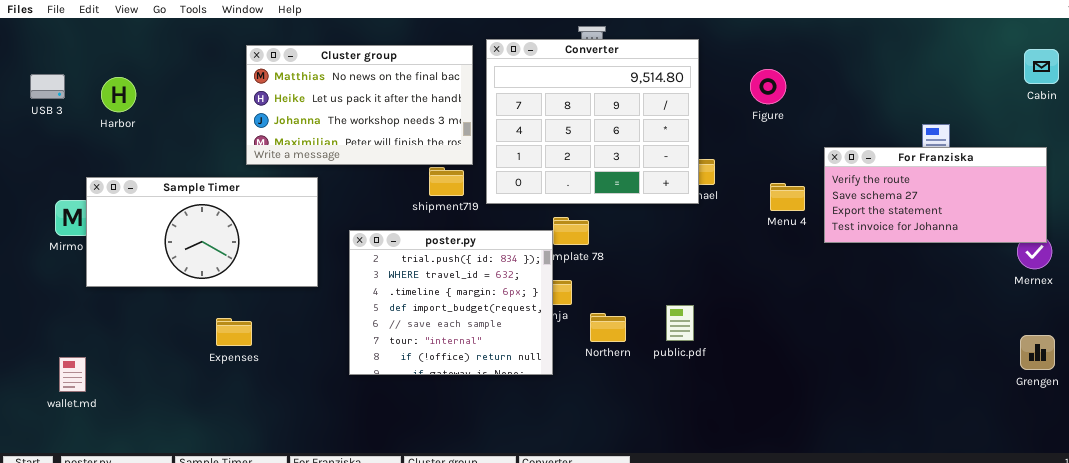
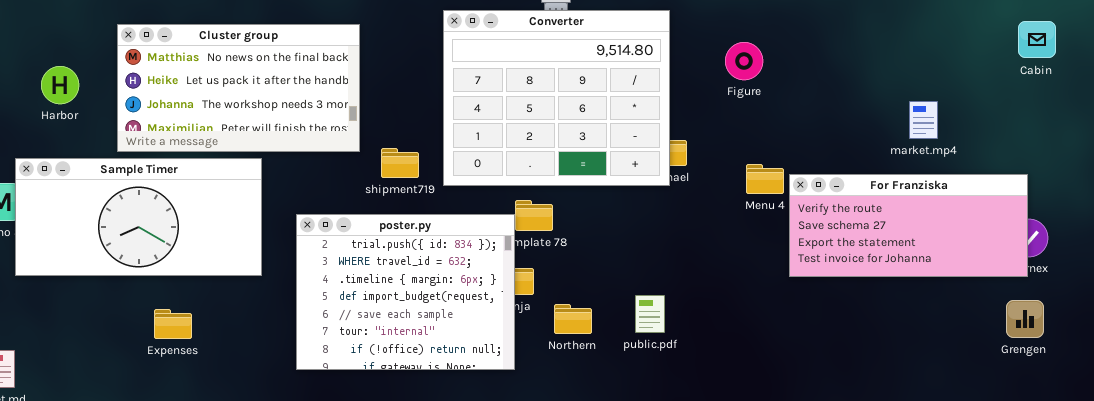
Cluster group: [246,45,473,165] -> [117,24,360,152], moved
Harbor: [101,77,136,112] -> [41,66,79,104], moved
For Franziska: [824,147,1047,243] -> [789,174,1028,277], moved
Grengen: [1020,335,1055,370] -> [1006,300,1044,338], moved

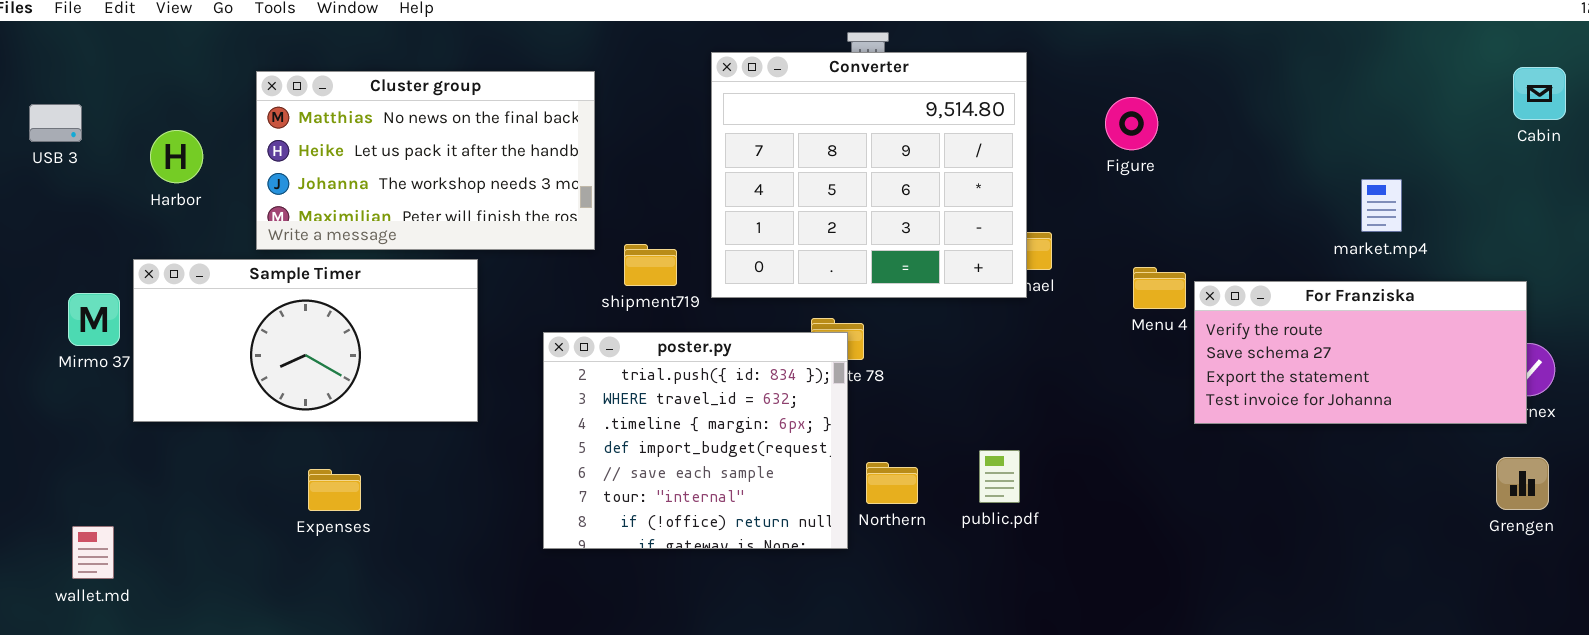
Sample Timer: [15,158,262,276] -> [133,259,478,422], moved
poster.py: [296,214,515,370] -> [543,332,848,549], moved

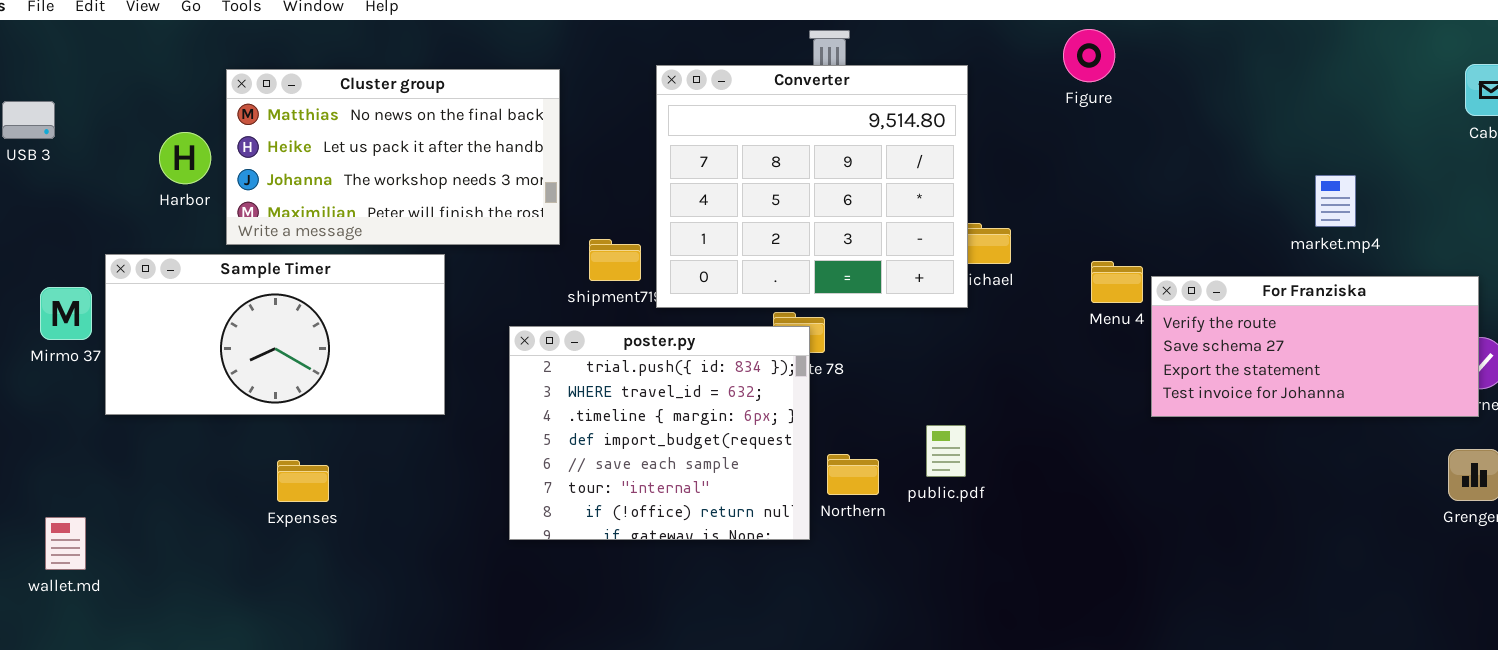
Converter: [711,52,1027,298] -> [656,65,968,308], moved
Figure: [1105,97,1158,150] -> [1063,29,1115,82], moved
Harbor: [150,130,203,183] -> [159,132,211,184], moved
public.pdf: [979,450,1020,503] -> [926,425,966,477], moved

